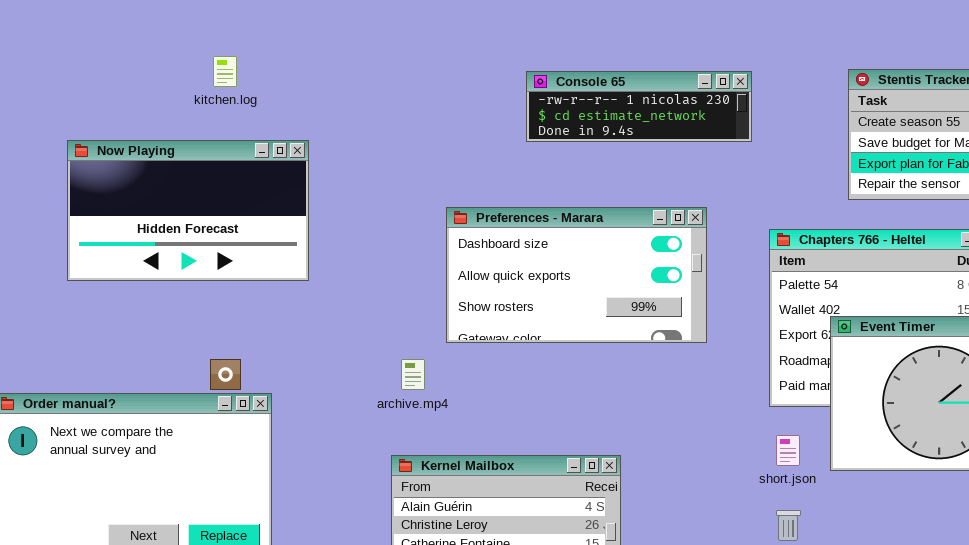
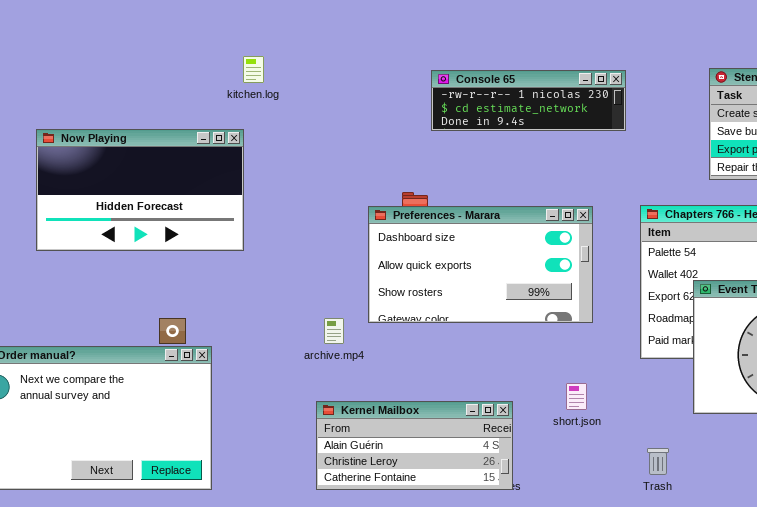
kitchen.log: [213,56,237,87] -> [243,56,264,83], moved
Preferences - Marara: [446,207,707,343] -> [368,206,593,323], moved
short.json: [776,435,800,466] -> [566,383,587,410], moved

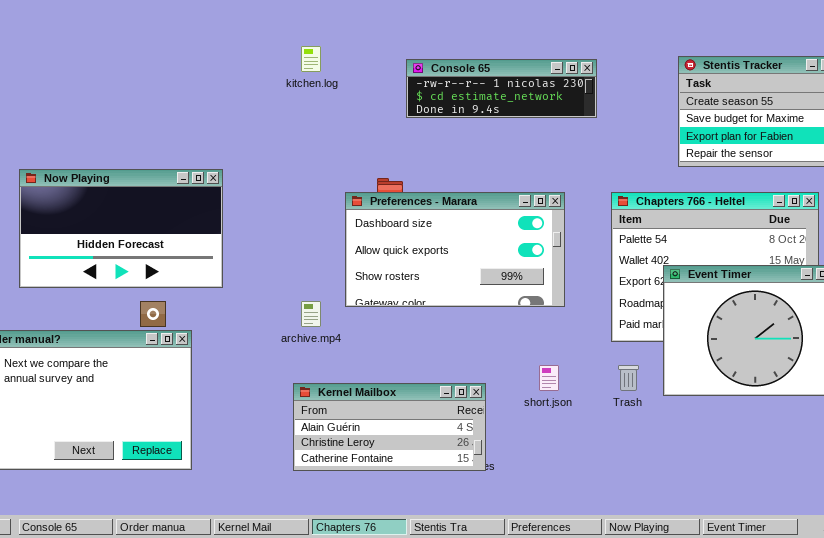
kitchen.log: [243,56,264,83] -> [301,46,321,72], moved
Now Playing: [36,129,244,251] -> [19,169,223,288], moved
Trash: [647,448,669,475] -> [618,365,639,391], moved

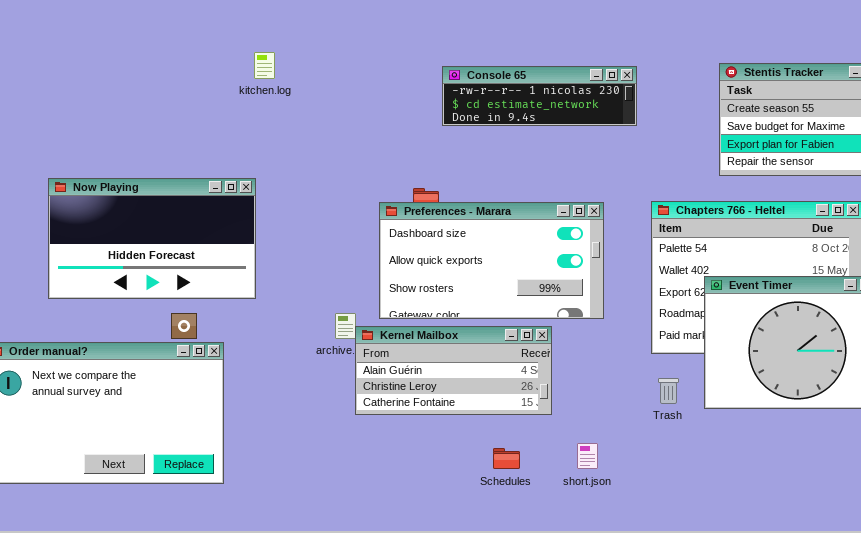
kitchen.log: [301,46,321,72] -> [254,52,275,79], moved
short.json: [539,365,559,391] -> [577,443,598,469], moved
Kernel Mailbox: [293,383,486,471] -> [355,326,552,415], moved

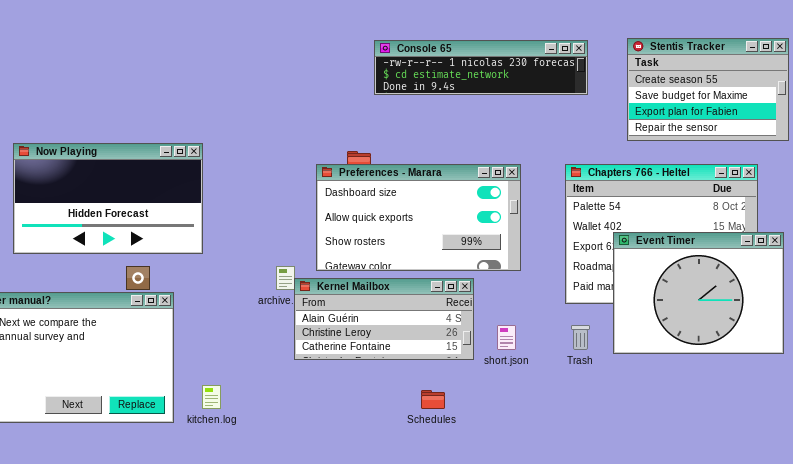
kitchen.log: [254,52,275,79] -> [202,385,221,409], moved
Console 65: [442,66,637,126] -> [374,40,588,95], resized
short.json: [577,443,598,469] -> [497,325,516,350], moved

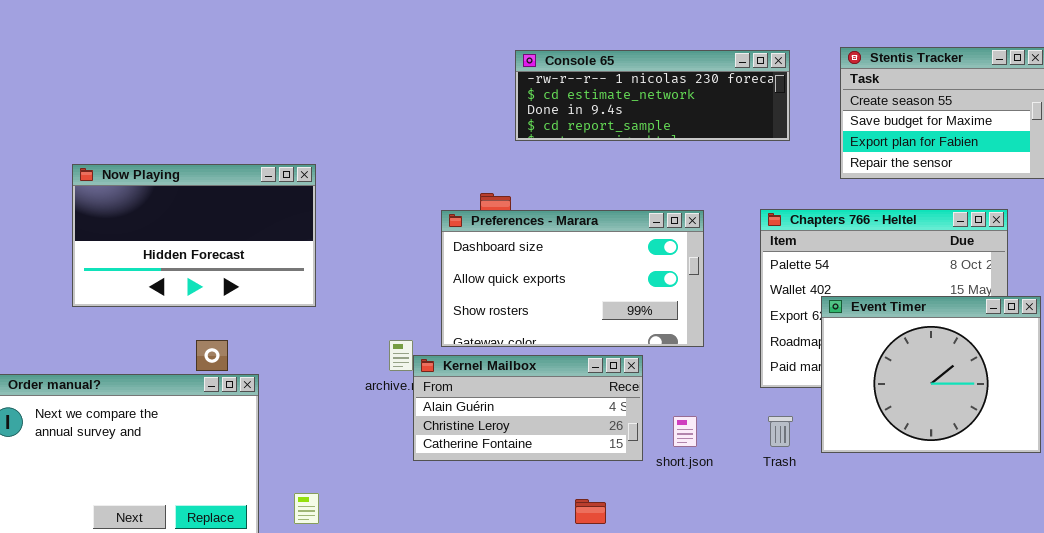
Console 65: [374,40,588,95] -> [515,50,790,141], resized
Now Playing: [13,143,203,254] -> [72,164,316,307], moved

